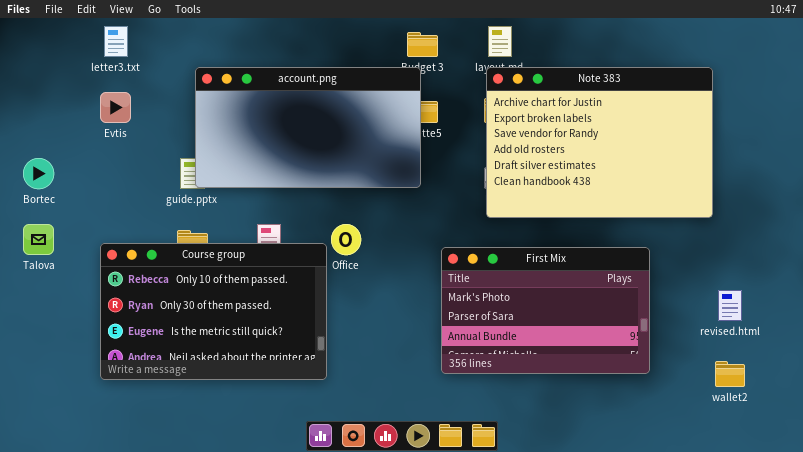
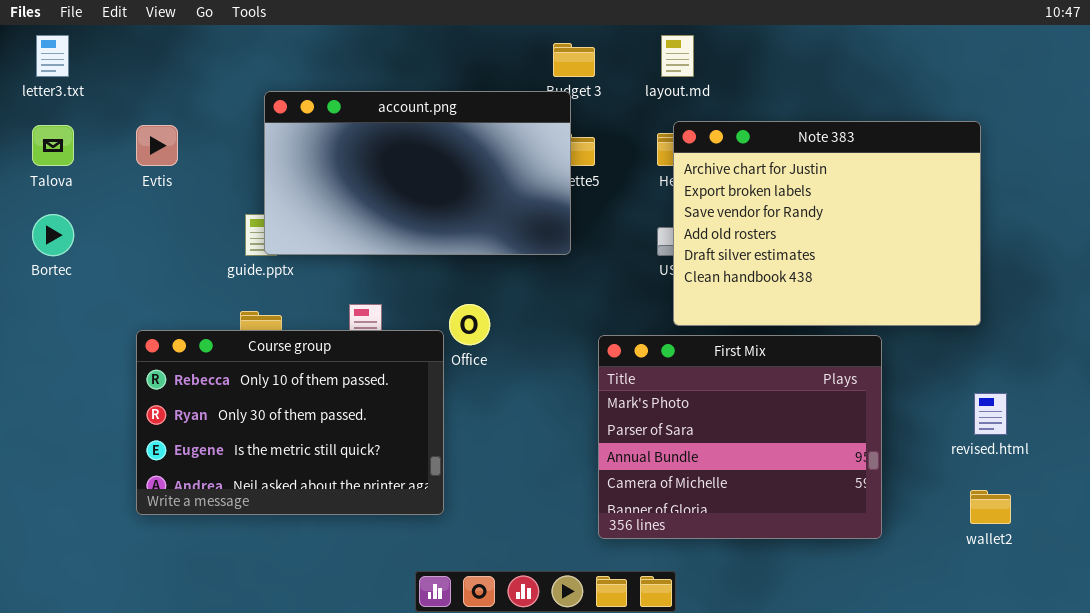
letter3.txt: [104,26,128,57] -> [36,35,69,77], moved
Note 383: [486,67,713,218] -> [673,121,981,326], moved
Talova: [23,224,54,255] -> [32,125,74,166], moved
First Mix: [441,247,650,374] -> [598,335,882,539], resized

